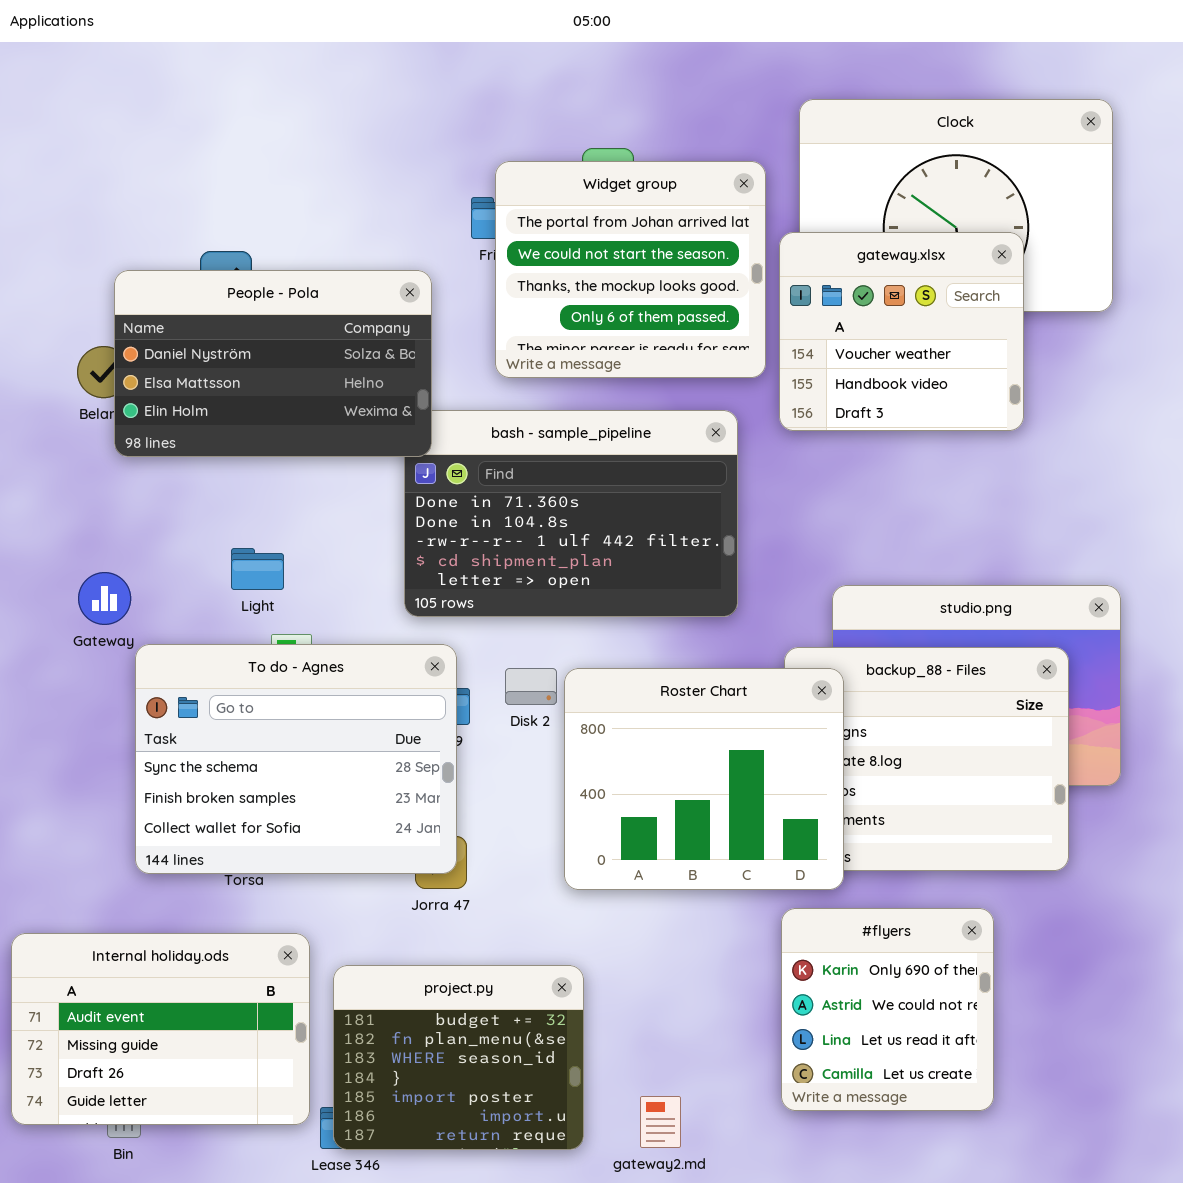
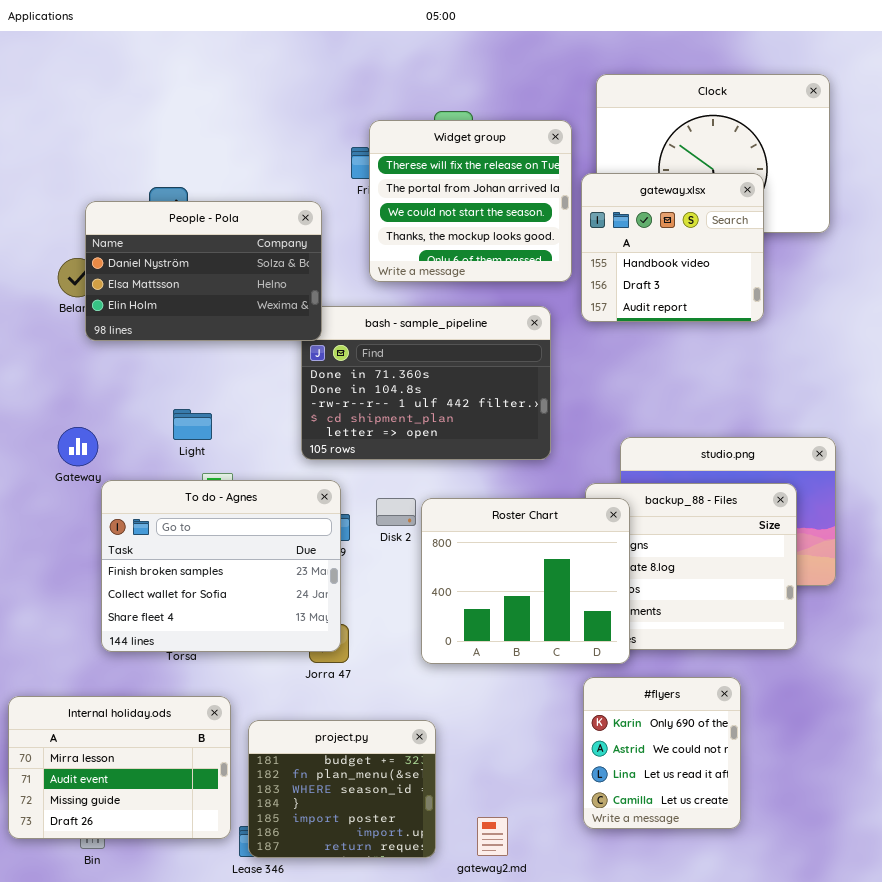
Widget group: [495,161,766,378] -> [369,120,572,282], scrolled up 1 row
gateway.xlsx: [779,232,1024,431] -> [581,173,764,322], scrolled down 1 row
To do - Agnes: [135,644,457,874] -> [101,480,341,652], scrolled down 1 row
Internal holiday.ods: [11,933,310,1125] -> [8,696,231,839], scrolled up 1 row

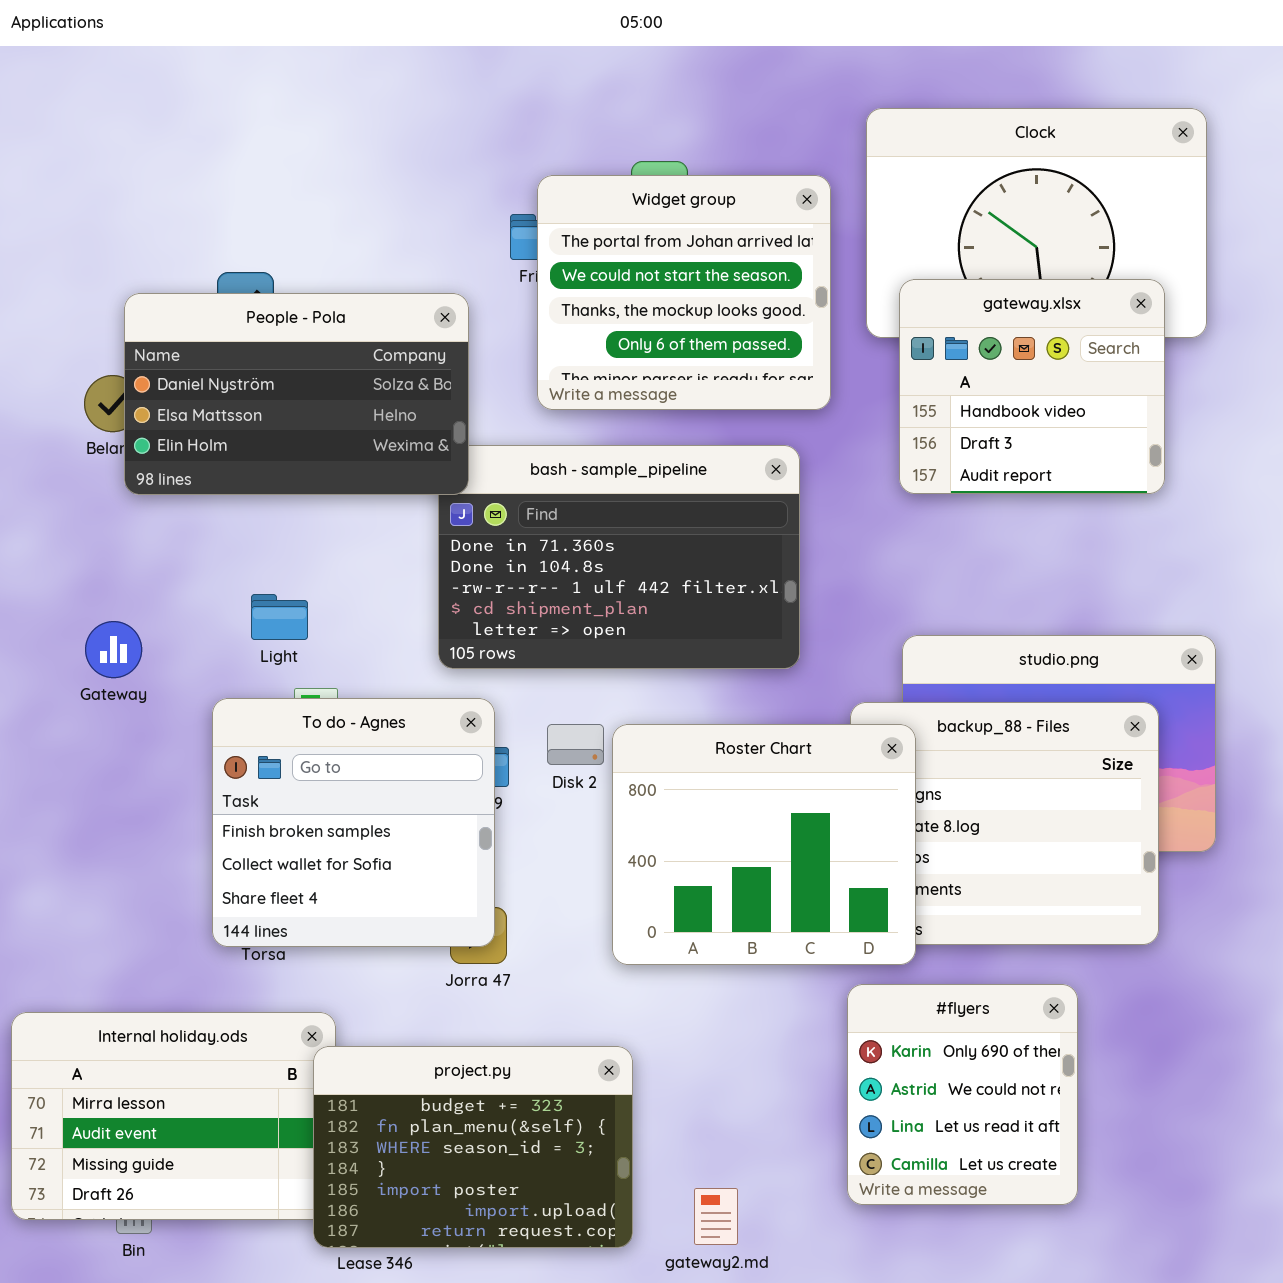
Widget group: [369,120,572,282] -> [537,175,831,410], scrolled down 1 row
gateway.xlsx: [581,173,764,322] -> [899,279,1165,494], moved
To do - Agnes: [101,480,341,652] -> [212,698,495,947], resized
project.py: [248,720,436,858] -> [313,1046,633,1248], resized

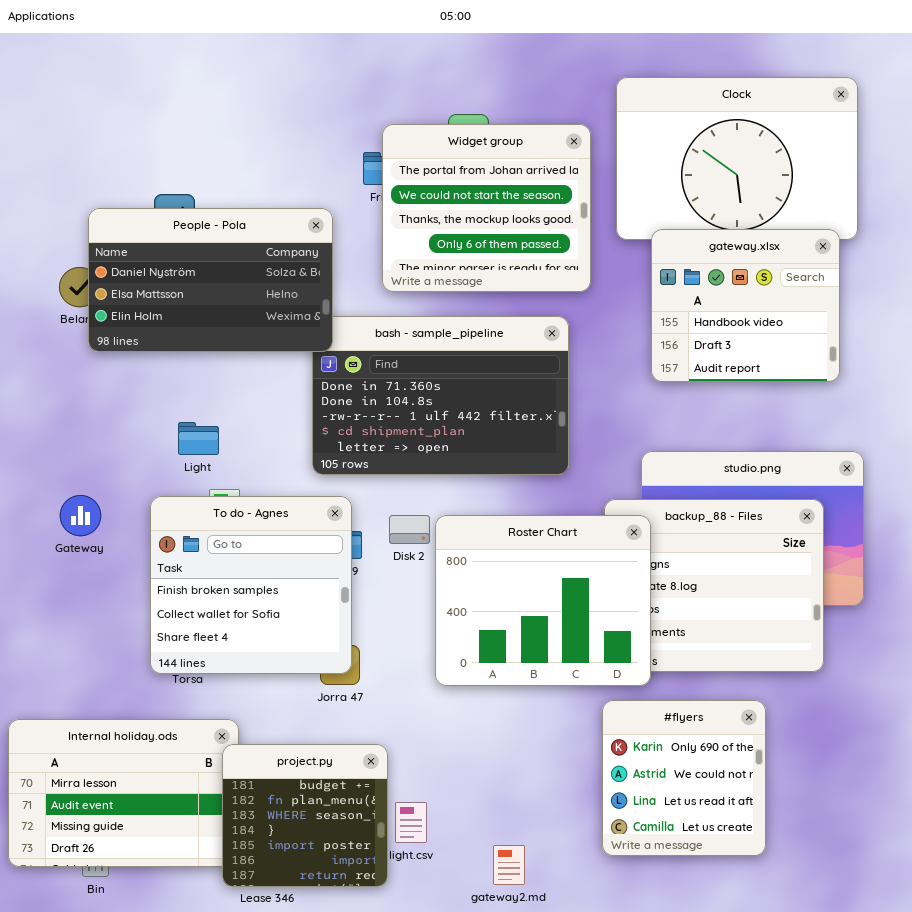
gateway.xlsx: [899,279,1165,494] -> [651,229,840,382], moved
Gateway: [85,621,142,678] -> [60,495,101,536], moved
project.py: [313,1046,633,1248] -> [222,744,388,887], resized

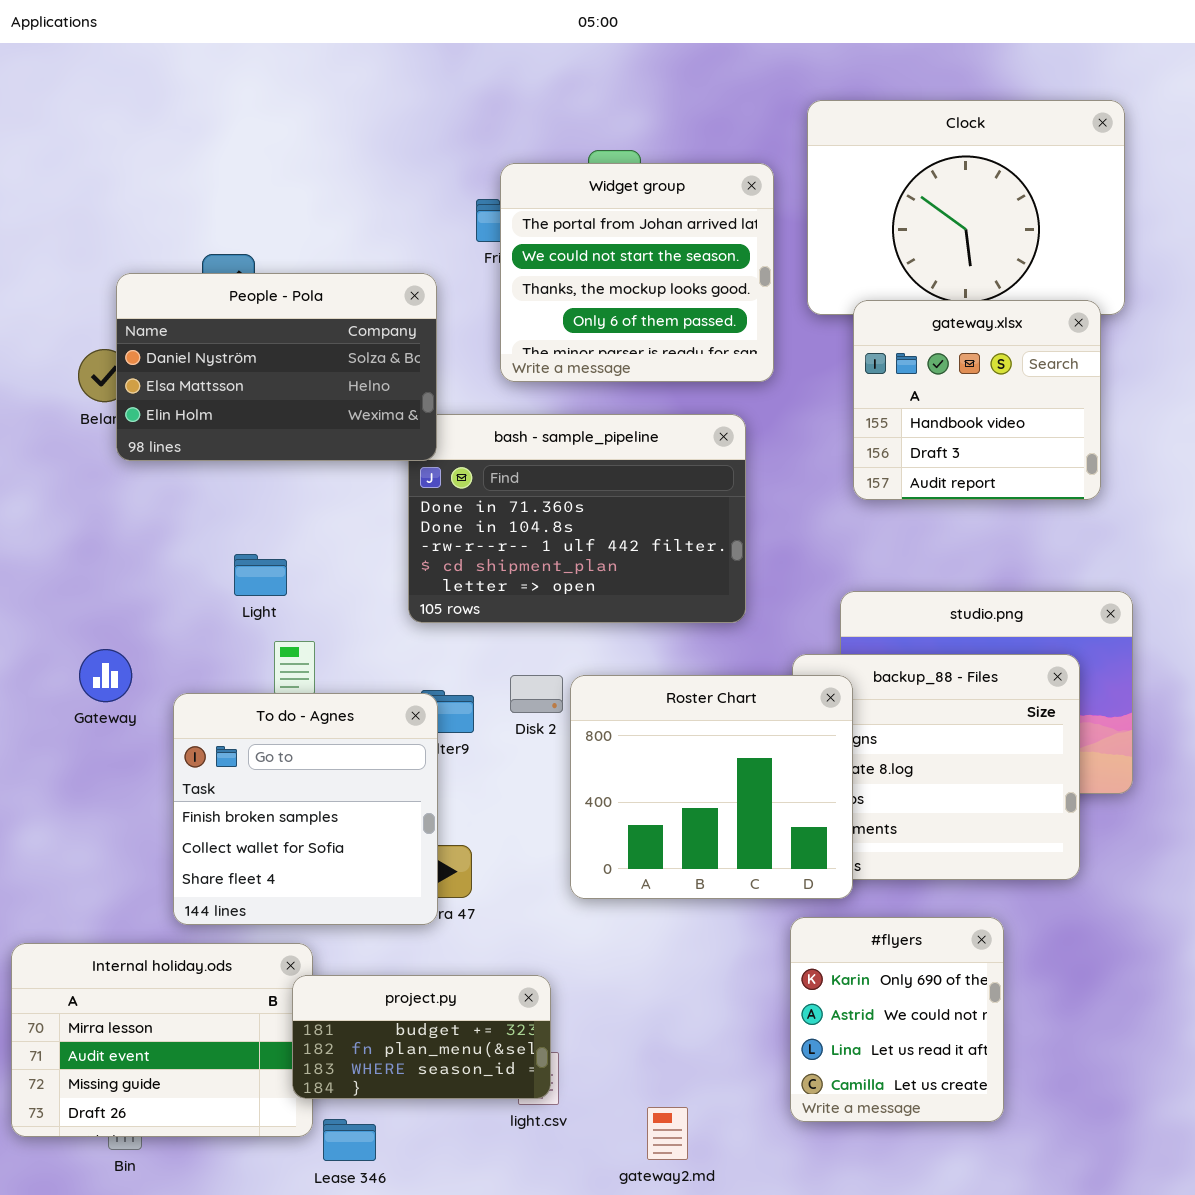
To do - Agnes: [150,496,352,674] -> [173,693,438,925], moved
project.py: [222,744,388,887] -> [292,975,551,1099], resized

